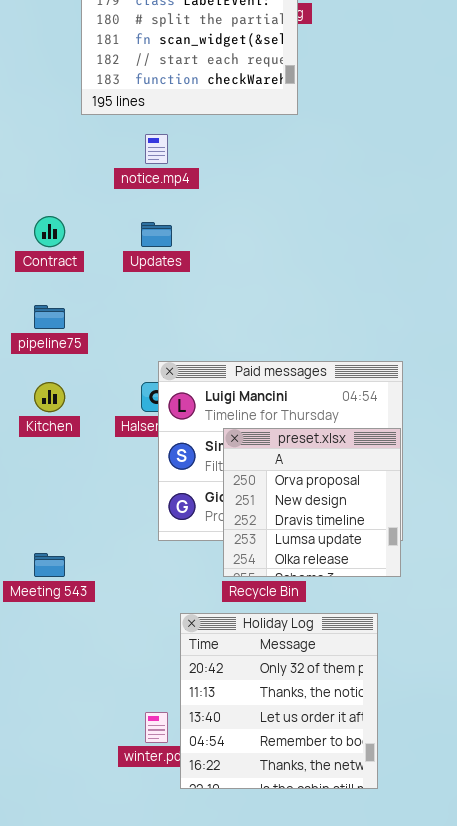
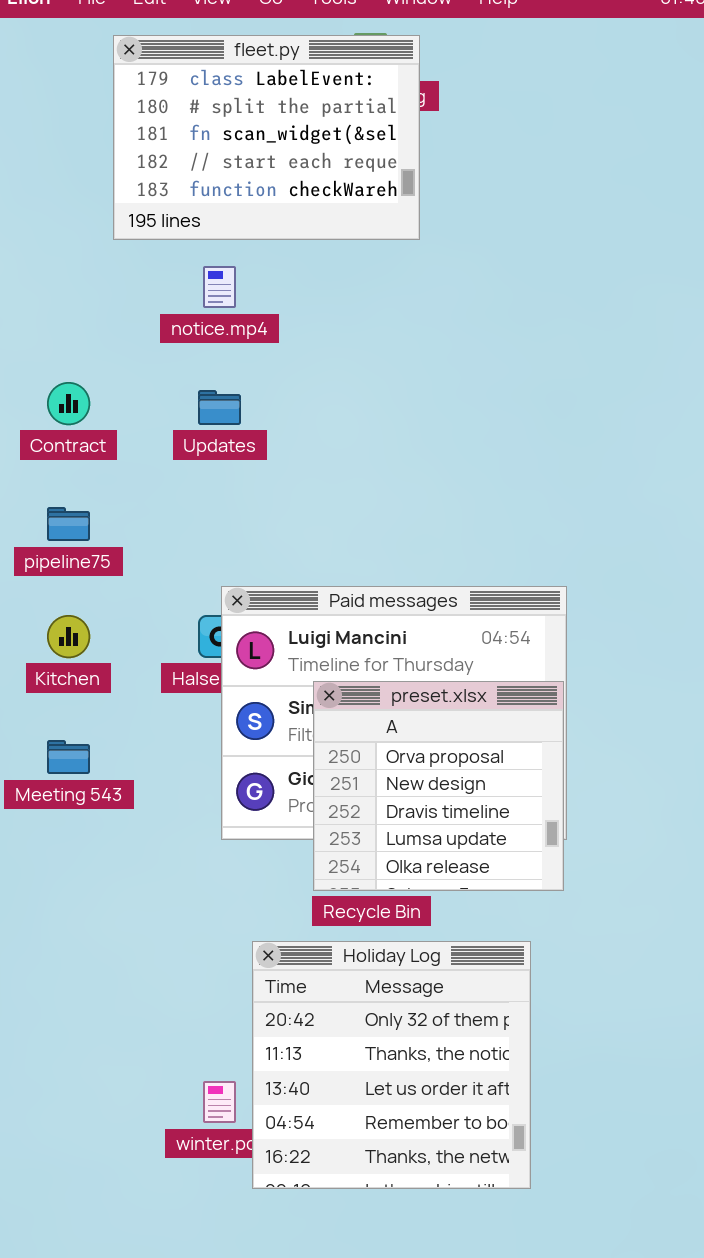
Meeting 543: [34,553,65,577] -> [47,740,90,774], moved

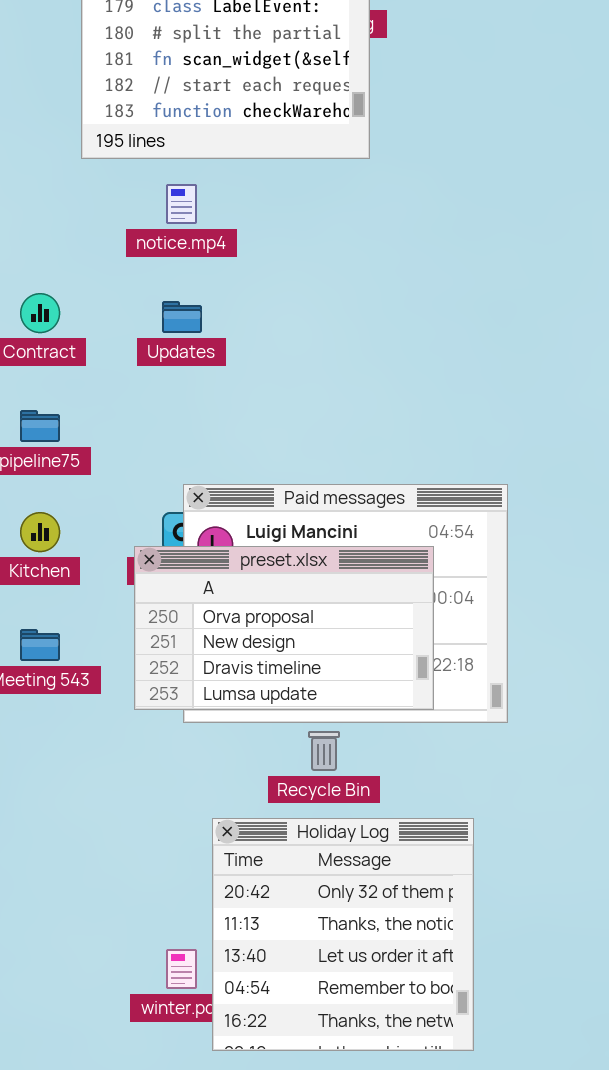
preset.xlsx: [313,681,564,891] -> [134,546,434,710], moved, resized

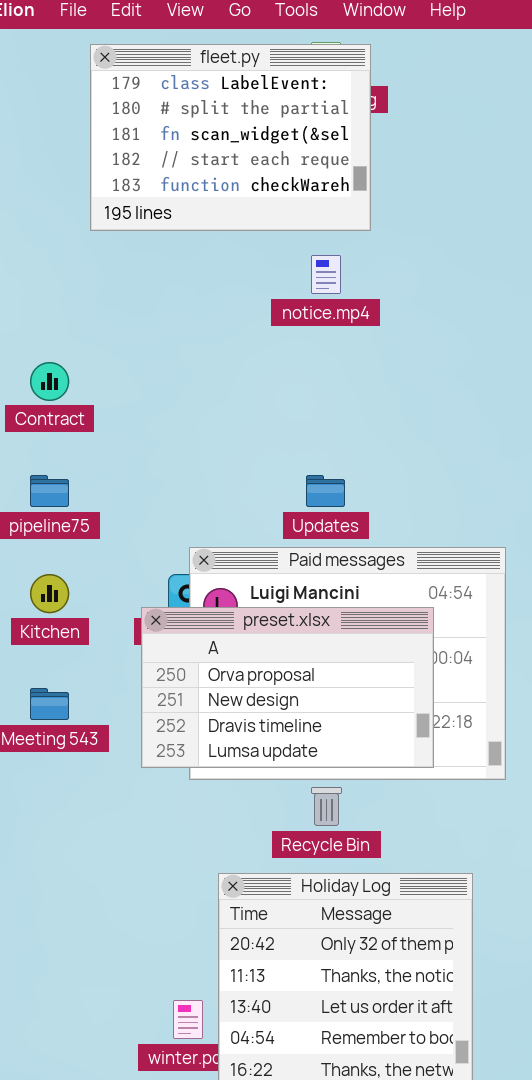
notice.mp4: [166,184,197,224] -> [311,255,341,294], moved
Updates: [162,301,202,333] -> [306,475,345,507], moved

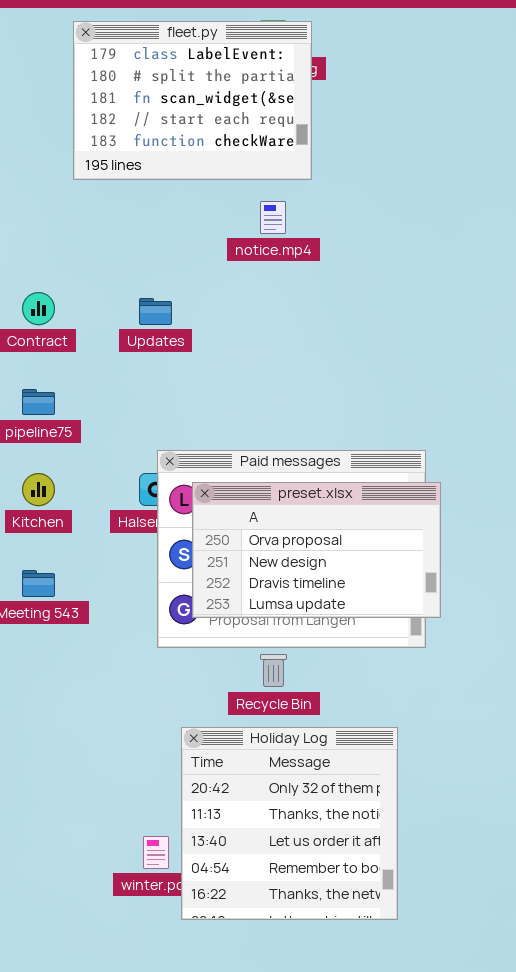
Updates: [306,475,345,507] -> [139,298,172,325], moved
preset.xlsx: [141,607,434,768] -> [192,482,441,618], moved

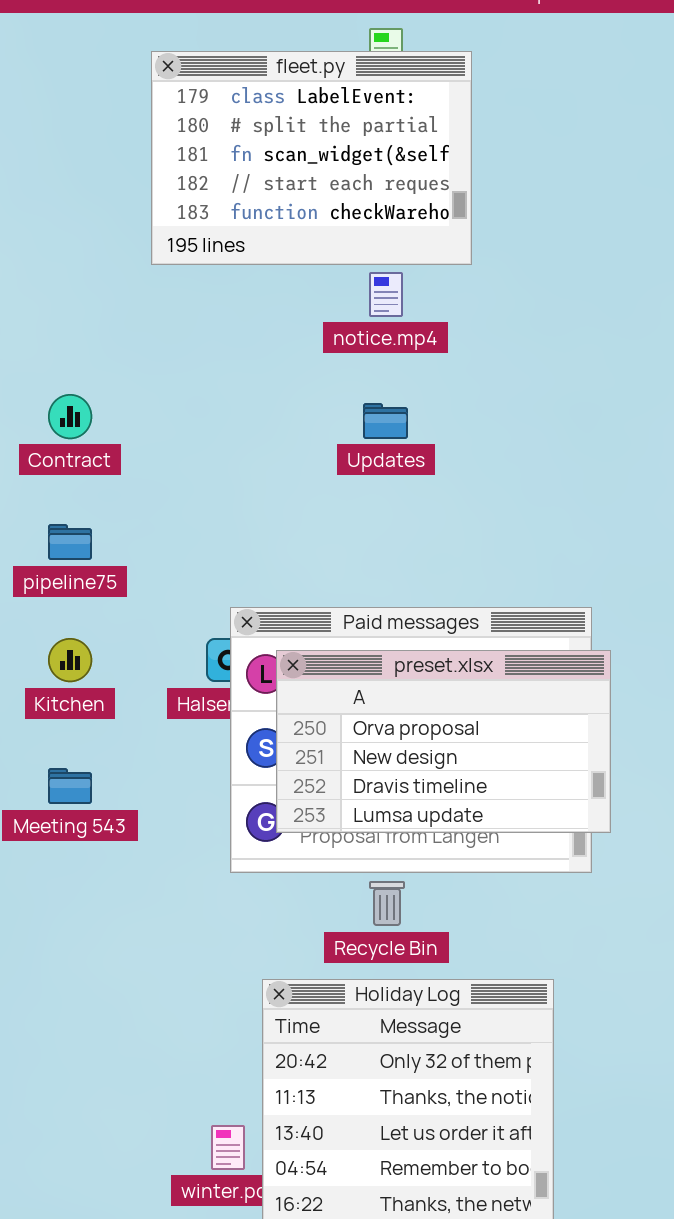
fleet.py: [73,21,312,180] -> [151,51,472,265], moved
Updates: [139,298,172,325] -> [363,403,408,439], moved

